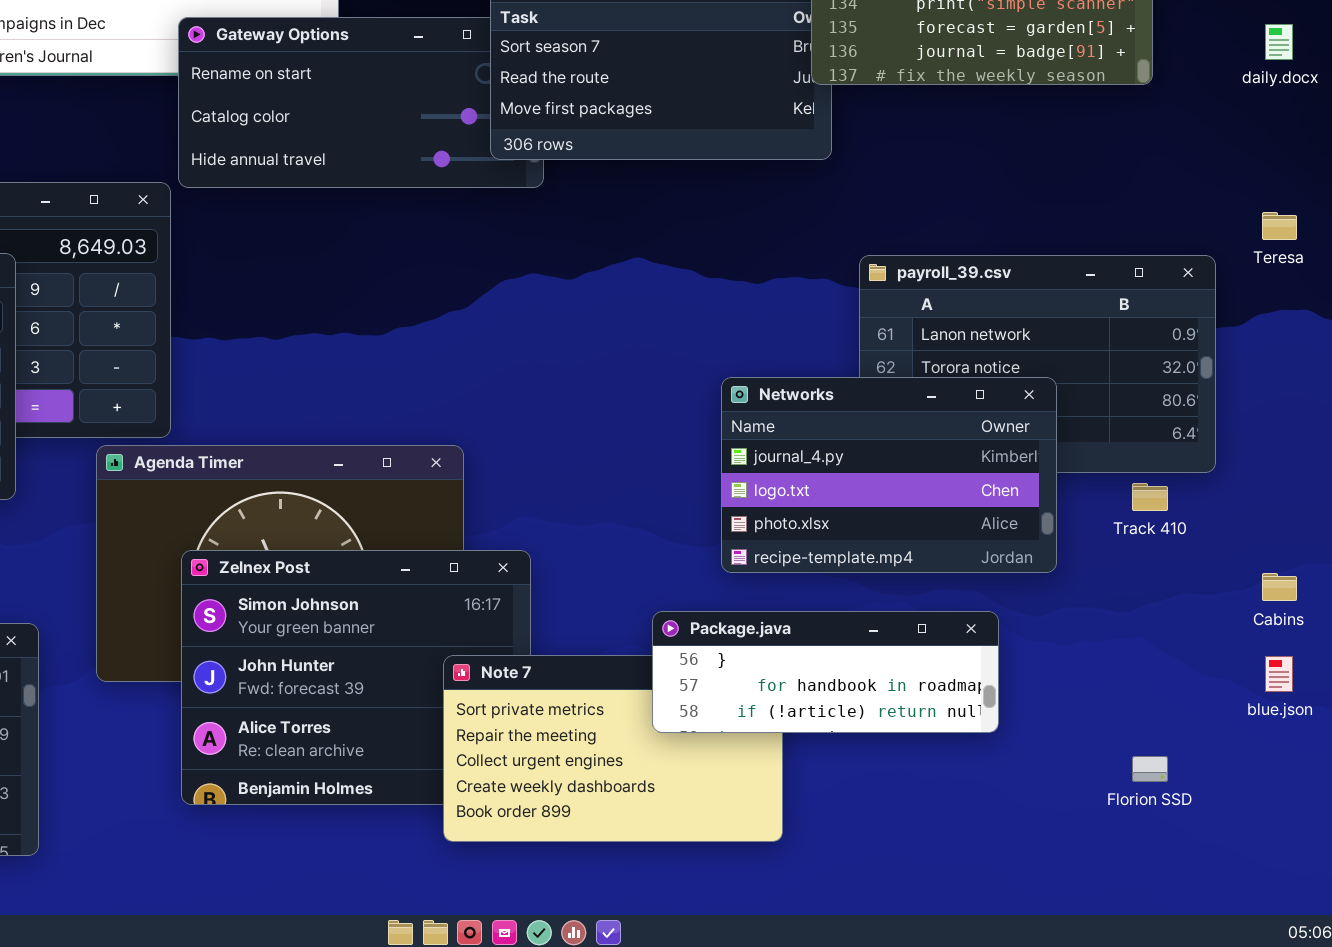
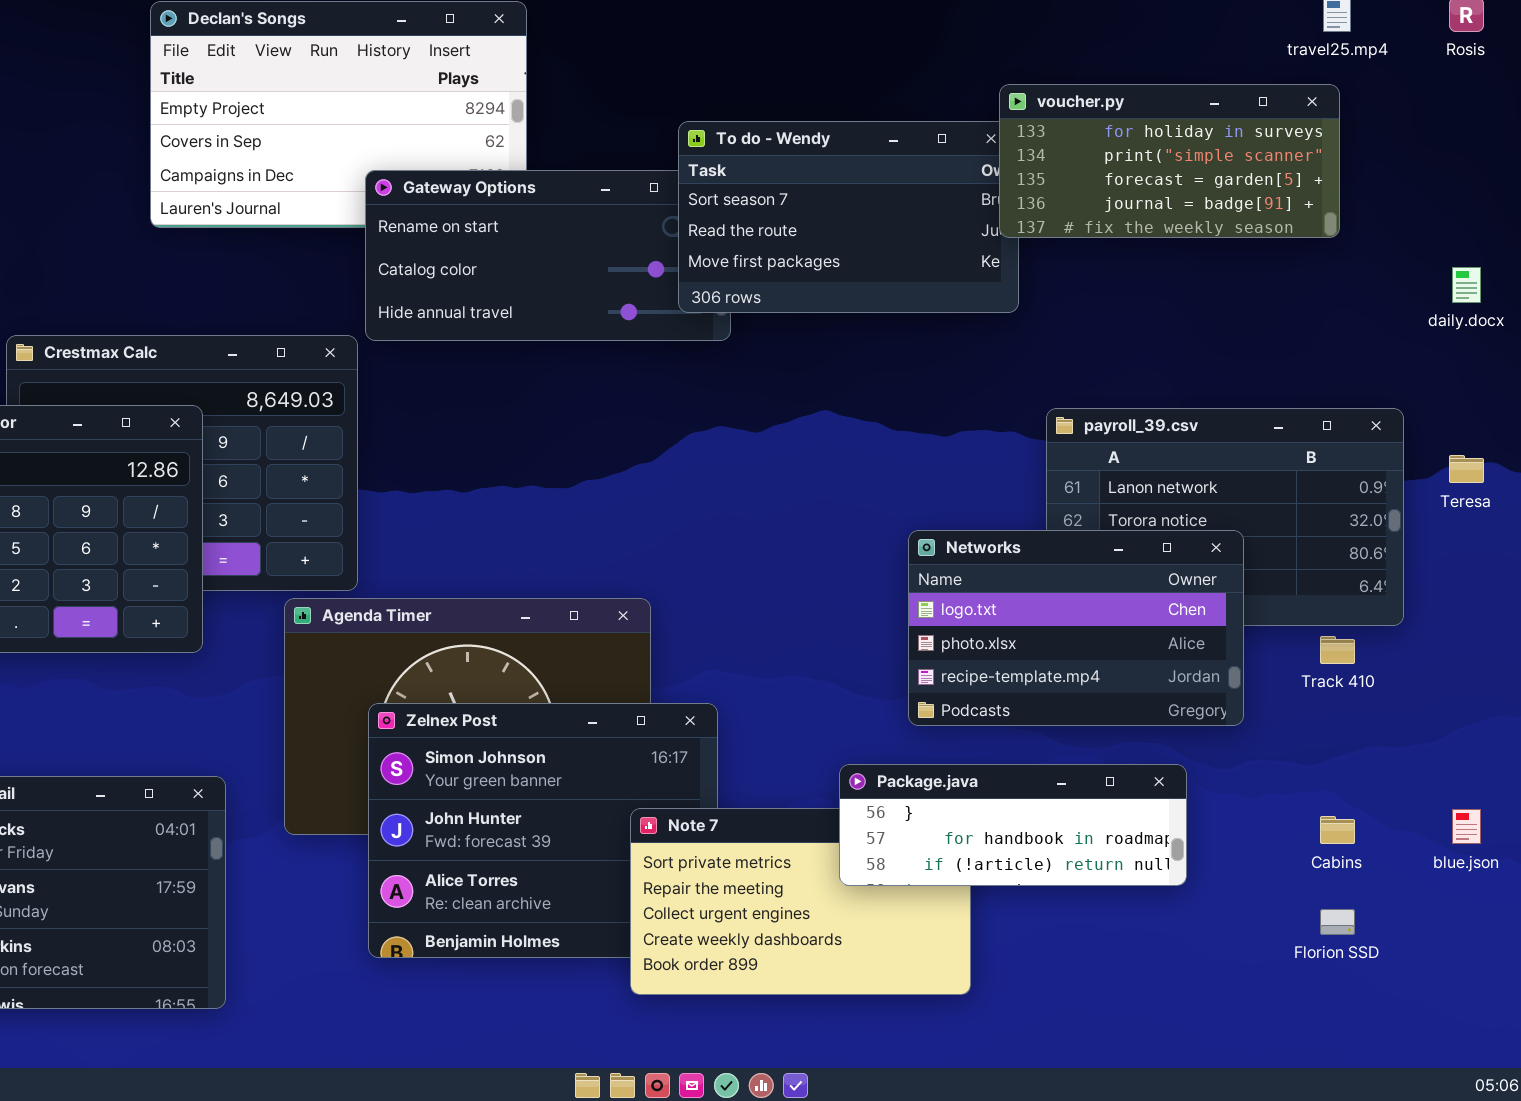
daily.docx: [1265,24,1293,60] -> [1452,267,1481,303], moved
Teresa: [1262,212,1297,240] -> [1449,455,1484,483], moved
Networks: [721,377,1057,573] -> [908,530,1244,726], scrolled down 1 row
Cabins: [1262,573,1297,601] -> [1320,816,1355,844], moved

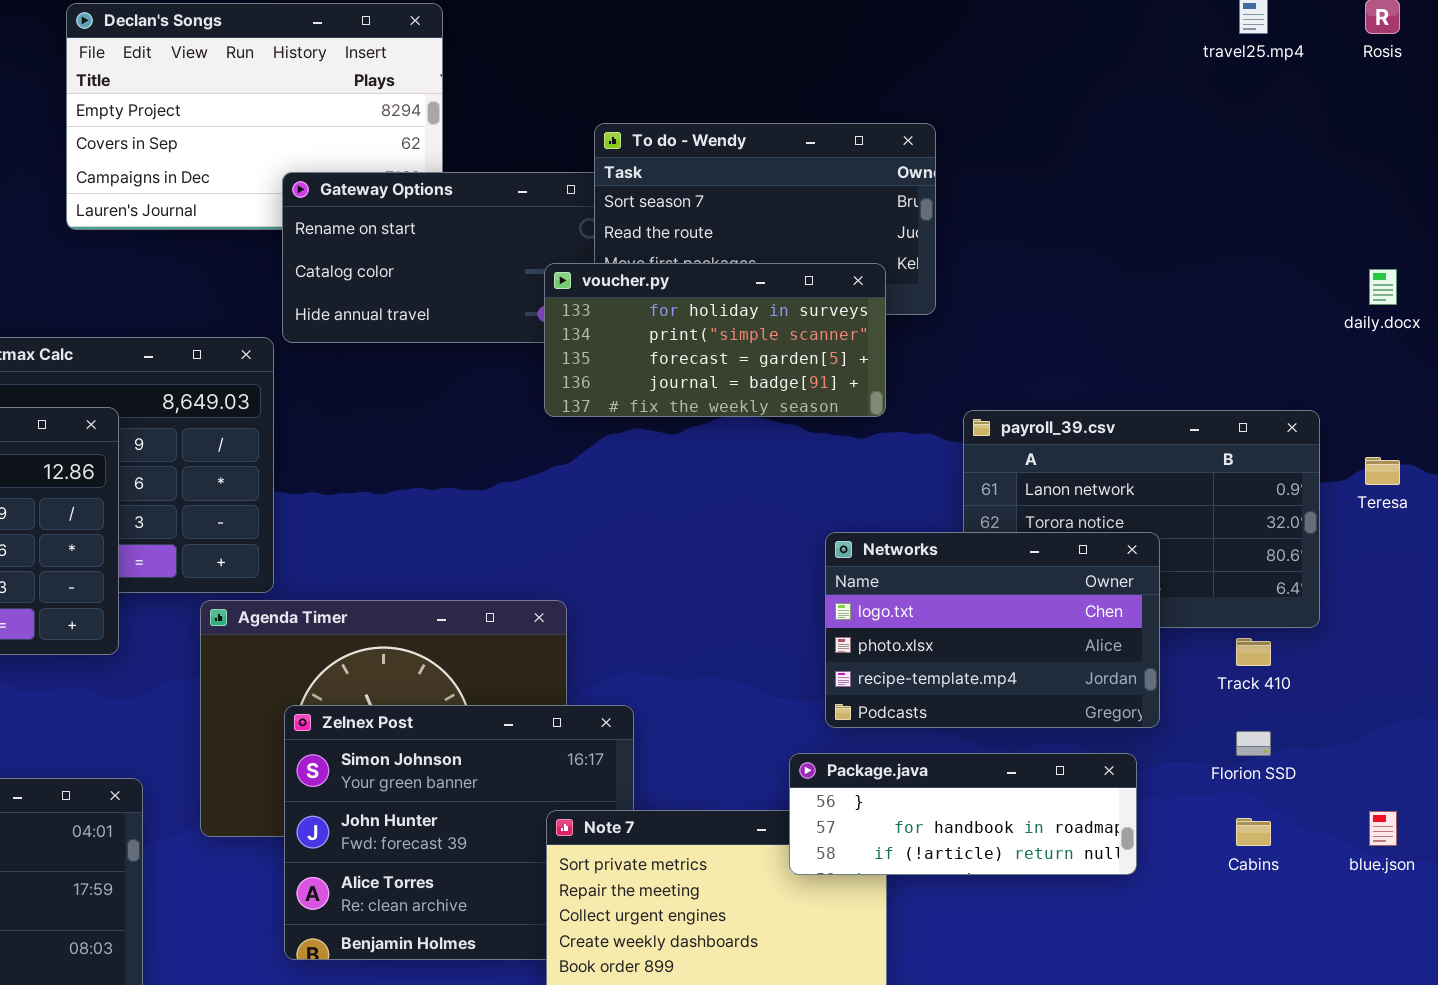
voucher.py: [999,84,1340,238] -> [544,263,886,417], moved
Package.java: [839,764,1187,886] -> [789,753,1137,875], moved
Florion SSD: [1320,909,1355,935] -> [1236,731,1271,756], moved

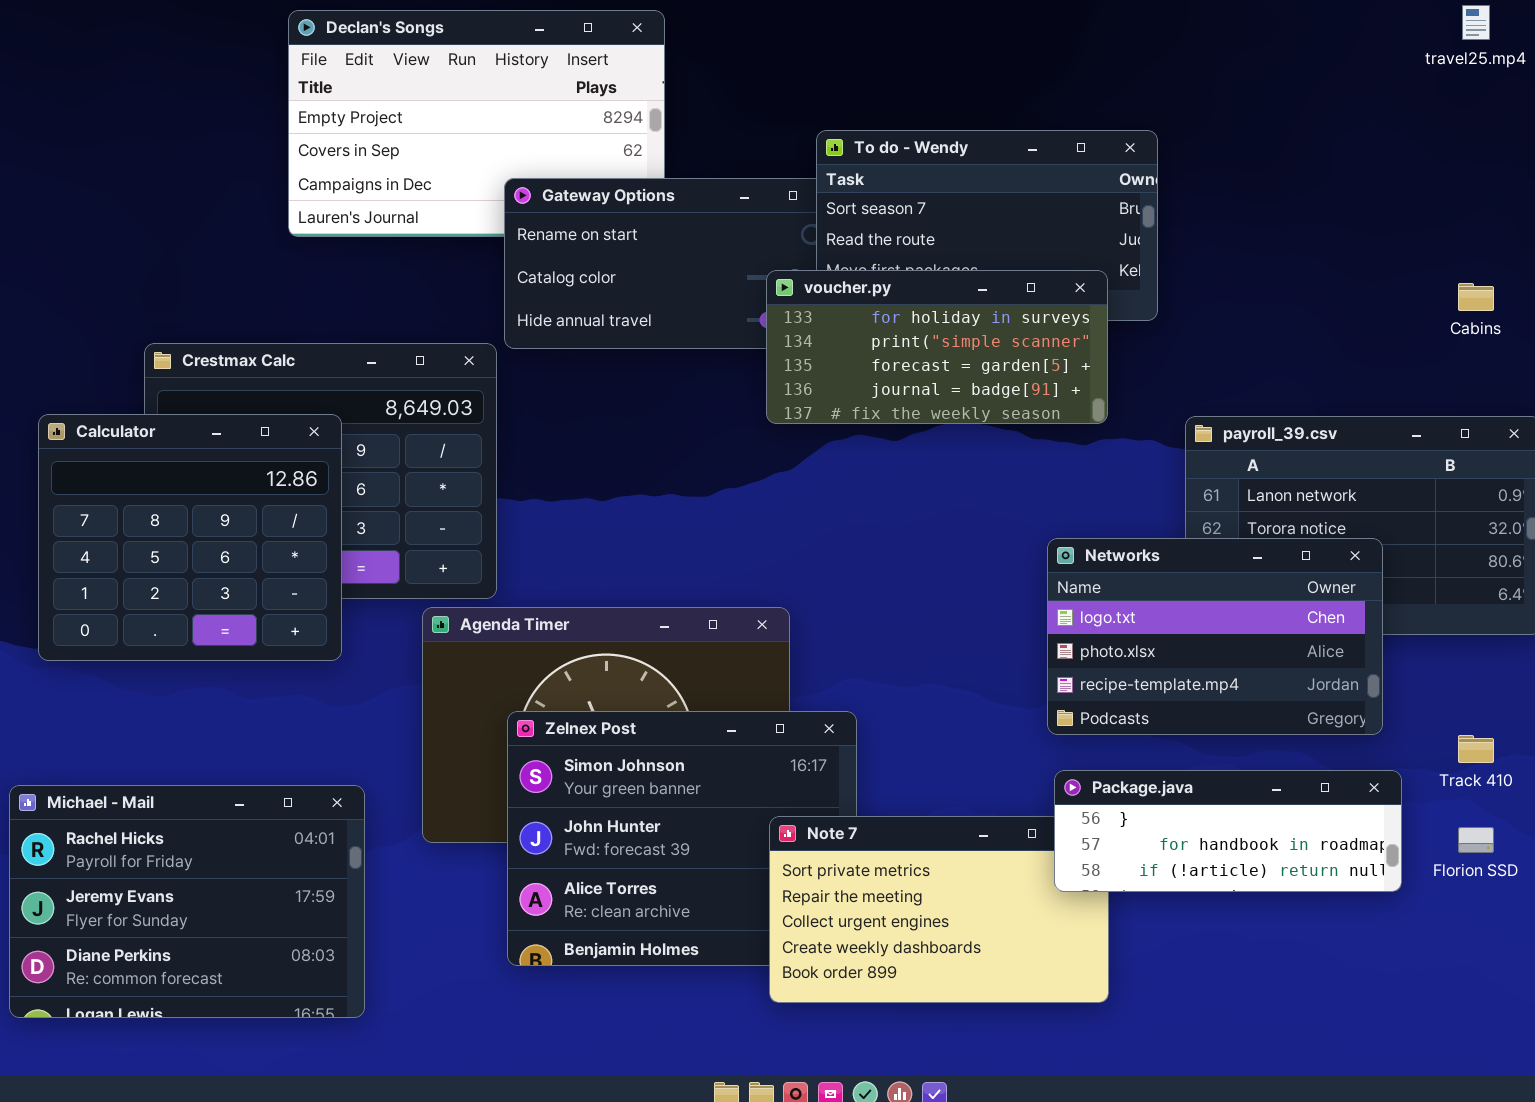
Track 410: [1236,638,1271,666] -> [1458,735,1494,763], moved
Florion SSD: [1236,731,1271,756] -> [1458,827,1494,853], moved
Package.java: [789,753,1137,875] -> [1054,770,1402,892], moved
Cabins: [1236,818,1271,846] -> [1458,283,1494,311], moved

